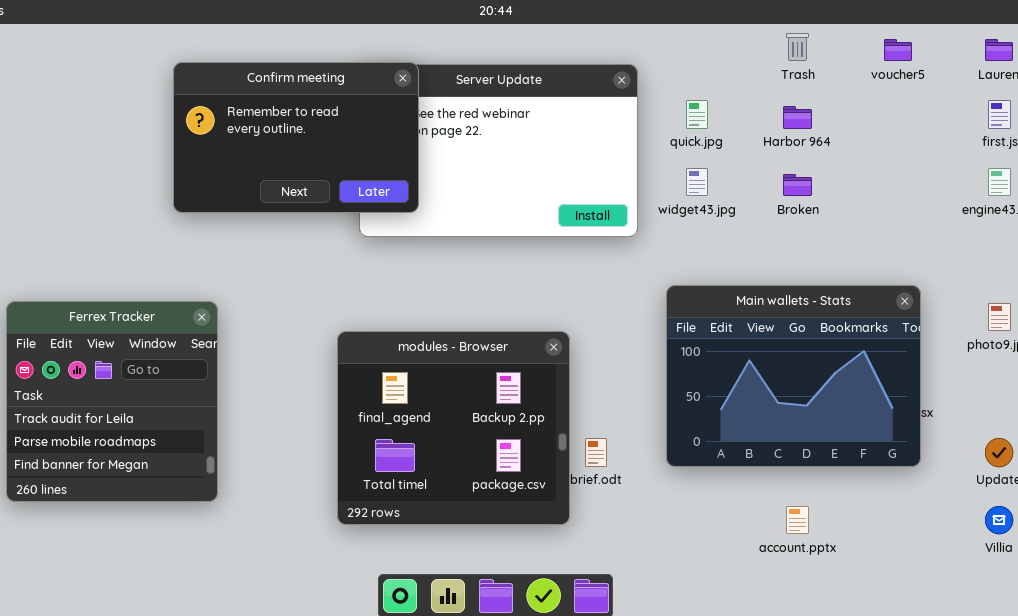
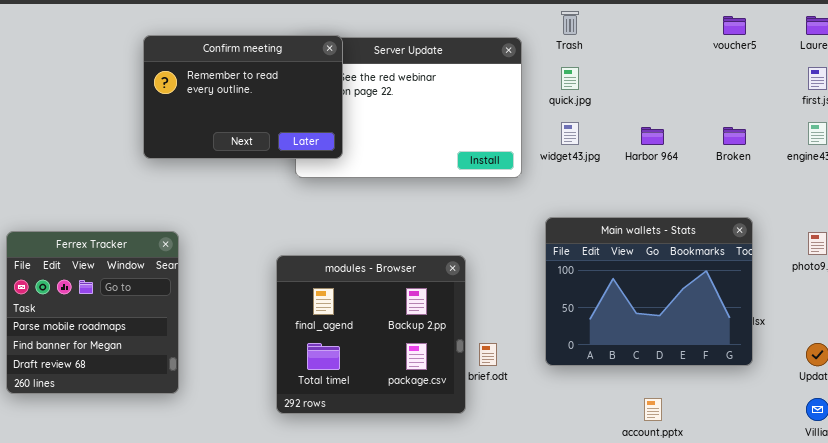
Trash: [786,33,809,61] -> [561,11,579,35], moved
Harbor 964: [783,106,812,129] -> [641,127,664,145], moved
Broken: [783,174,812,196] -> [723,127,746,145], moved
Ferrex Tracker: [6,301,218,502] -> [6,231,179,394], scrolled down 1 row

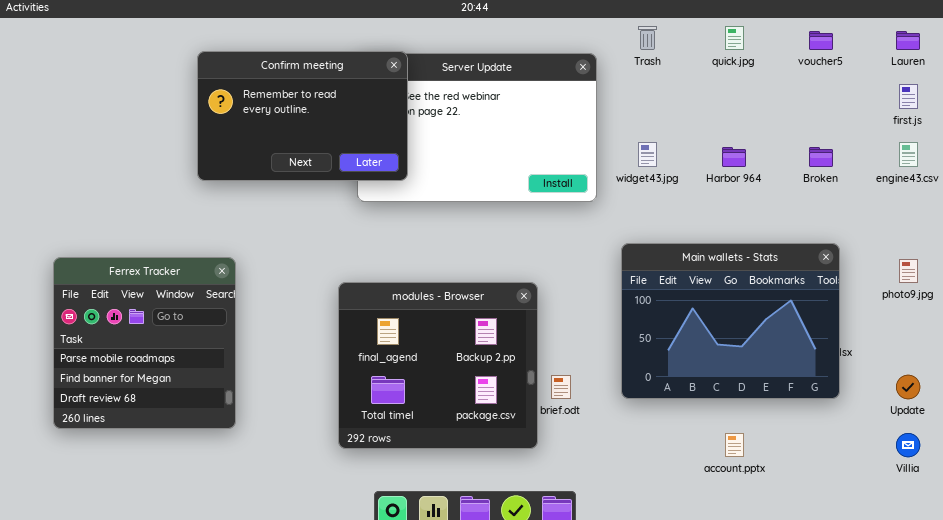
quick.jpg: [561,67,579,90] -> [725,26,744,50], moved

